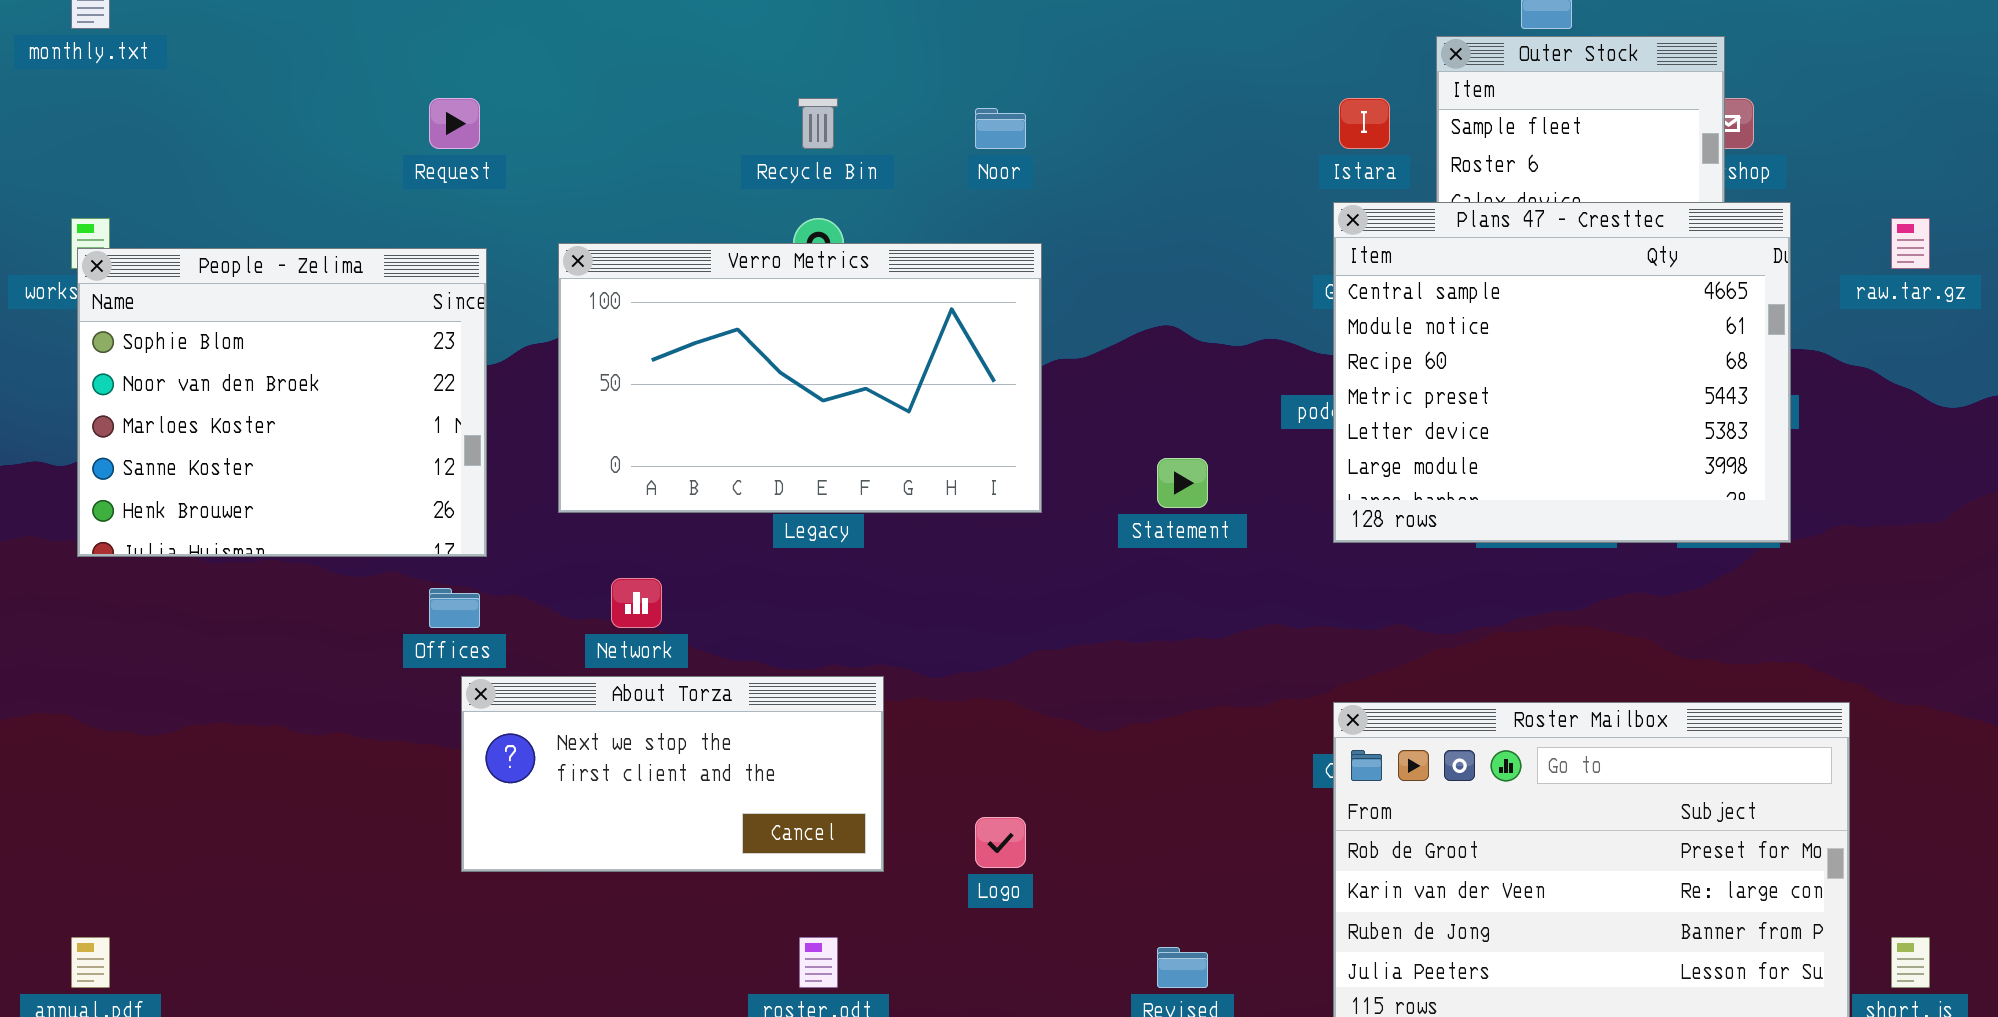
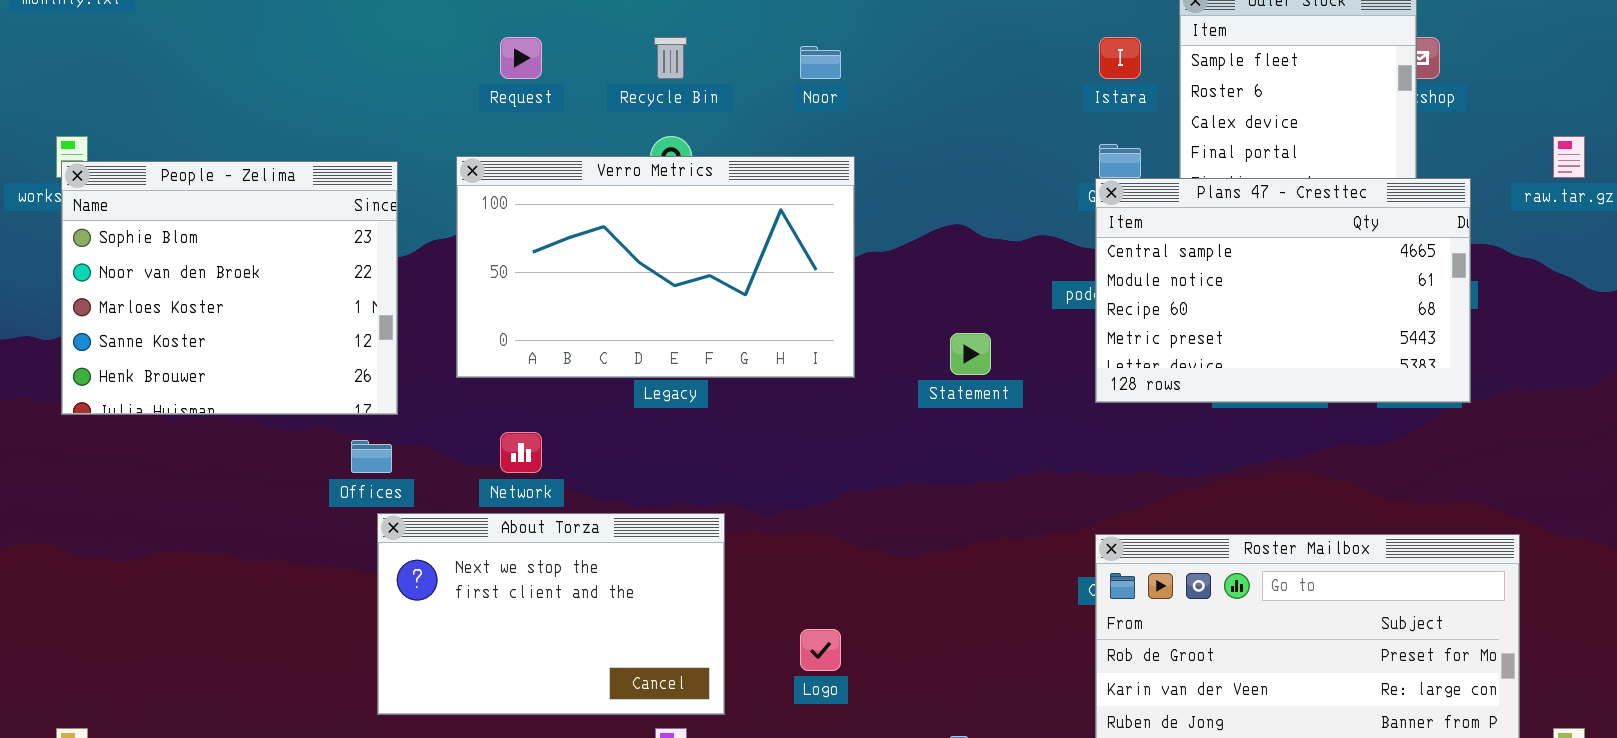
Request: [429,98,480,149] -> [500,37,542,79], moved
Plans 47 - Cresttec: [1333,202,1791,543] -> [1095,178,1471,403], resized
About Torza: [461,676,884,872] -> [377,513,725,715], resized

